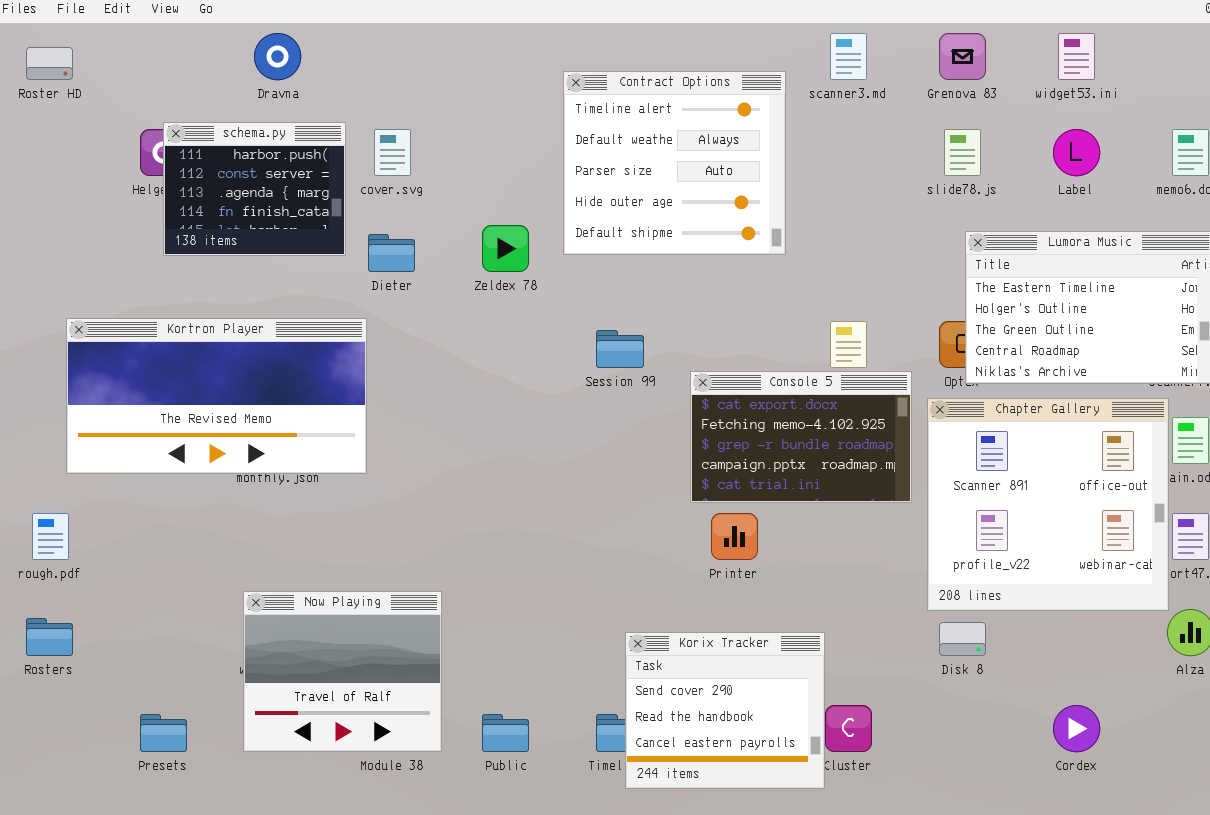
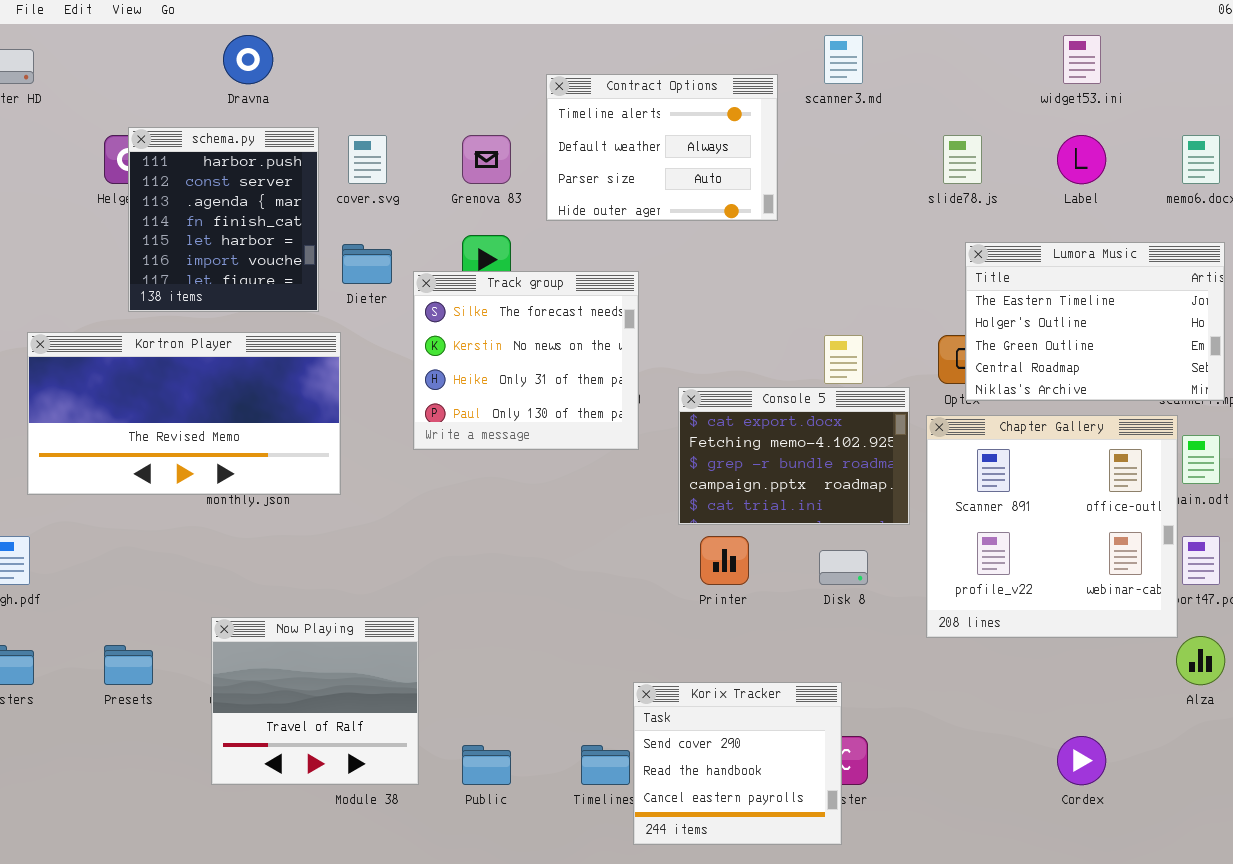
Grenova 83: [939,33,986,80] -> [462,135,511,184], moved
Contract Options: [563,71,786,255] -> [546,74,778,221], resized
schema.py: [163,122,346,256] -> [128,127,319,312], resized
Track group: none -> [413,271,639,450], opened
Disk 8: [939,622,986,656] -> [819,550,868,585], moved
Korix Tracker: [625,632,825,789] -> [633,682,842,845], moved
Presets: [140,714,187,752] -> [104,645,153,685], moved

